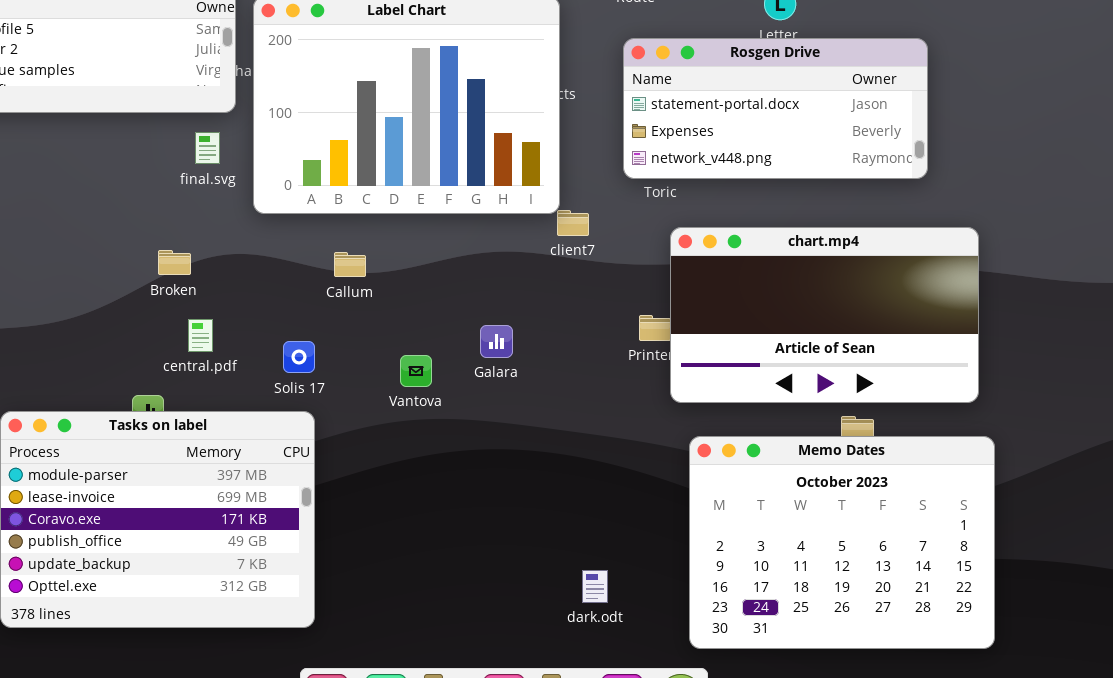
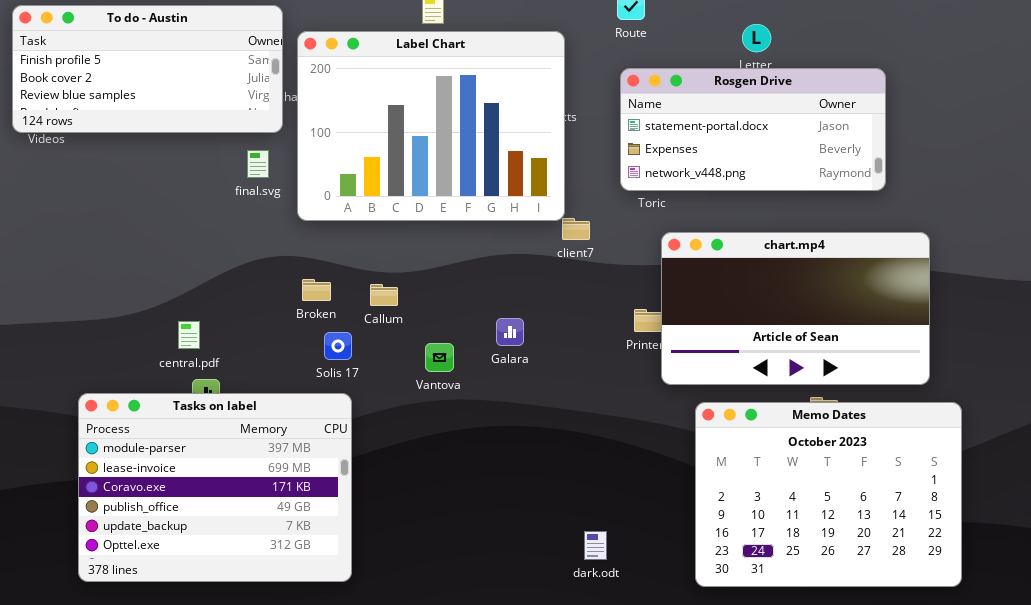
Broken: [158,250,191,275] -> [302,279,331,301], moved
Callum: [334,252,366,277] -> [370,284,398,306], moved
central.pdf: [188,319,213,352] -> [178,321,200,349], moved
Memo Dates: [689,436,995,649] -> [695,402,962,587], moved

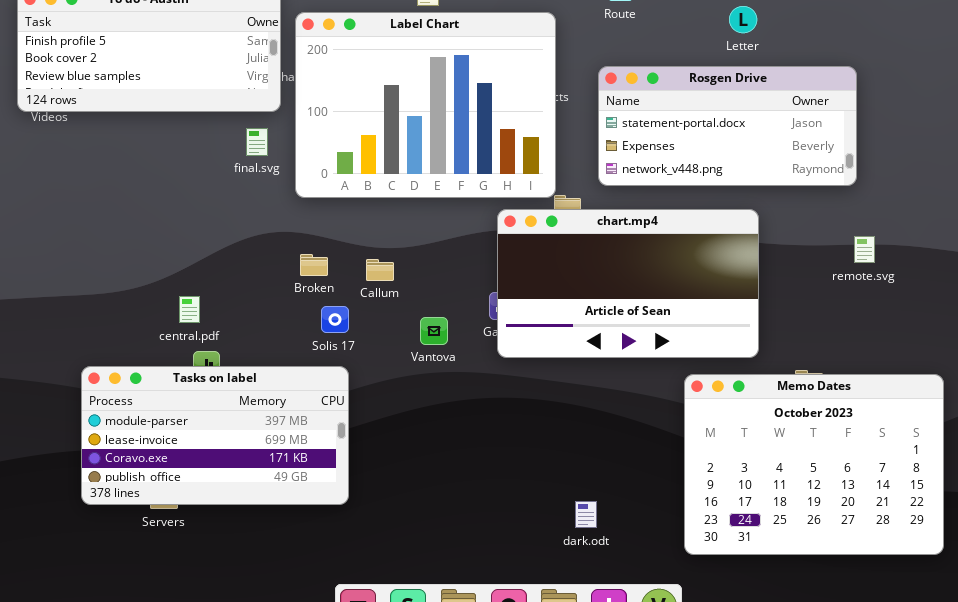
Rosgen Drive: [620,68,886,191] -> [598,66,857,186], moved
chart.mp4: [661,232,930,385] -> [497,209,759,358], moved
Tasks on label: [78,393,352,582] -> [81,366,349,505], resized

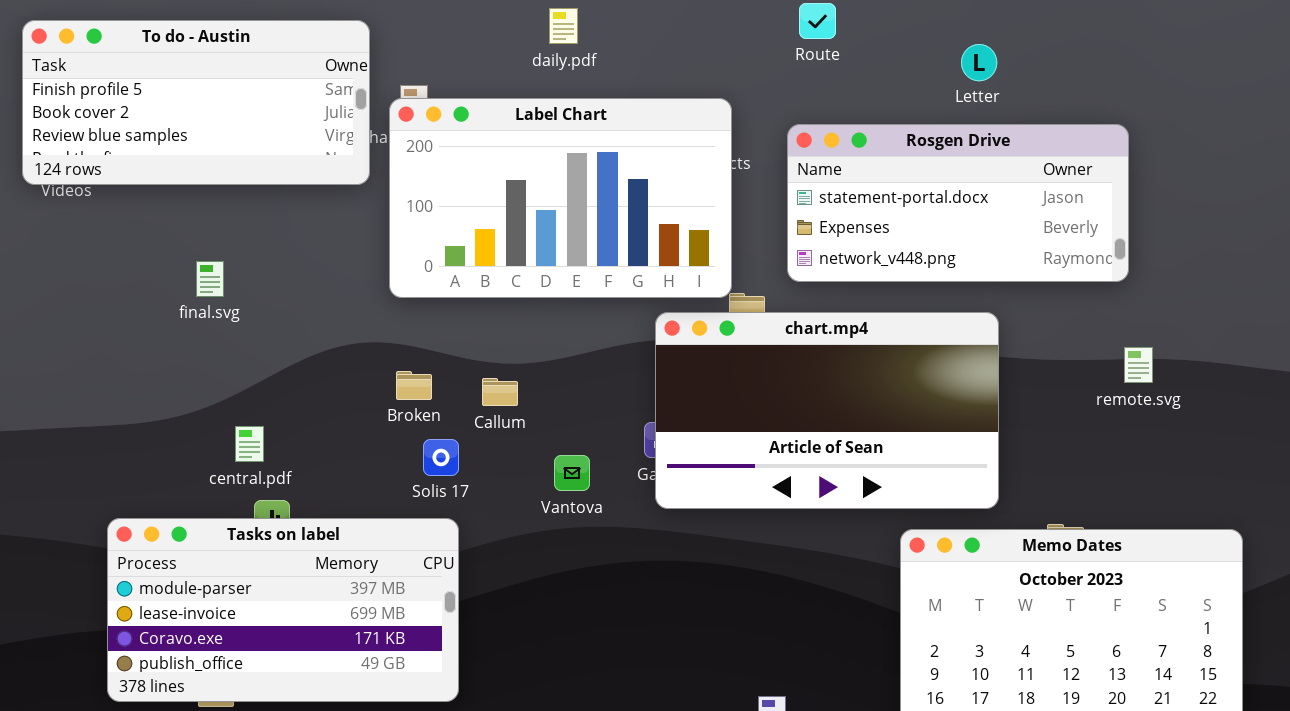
Label Chart: [295,12,556,198] -> [389,98,732,298], resized
final.svg: [246,128,268,156] -> [196,261,224,297], moved

